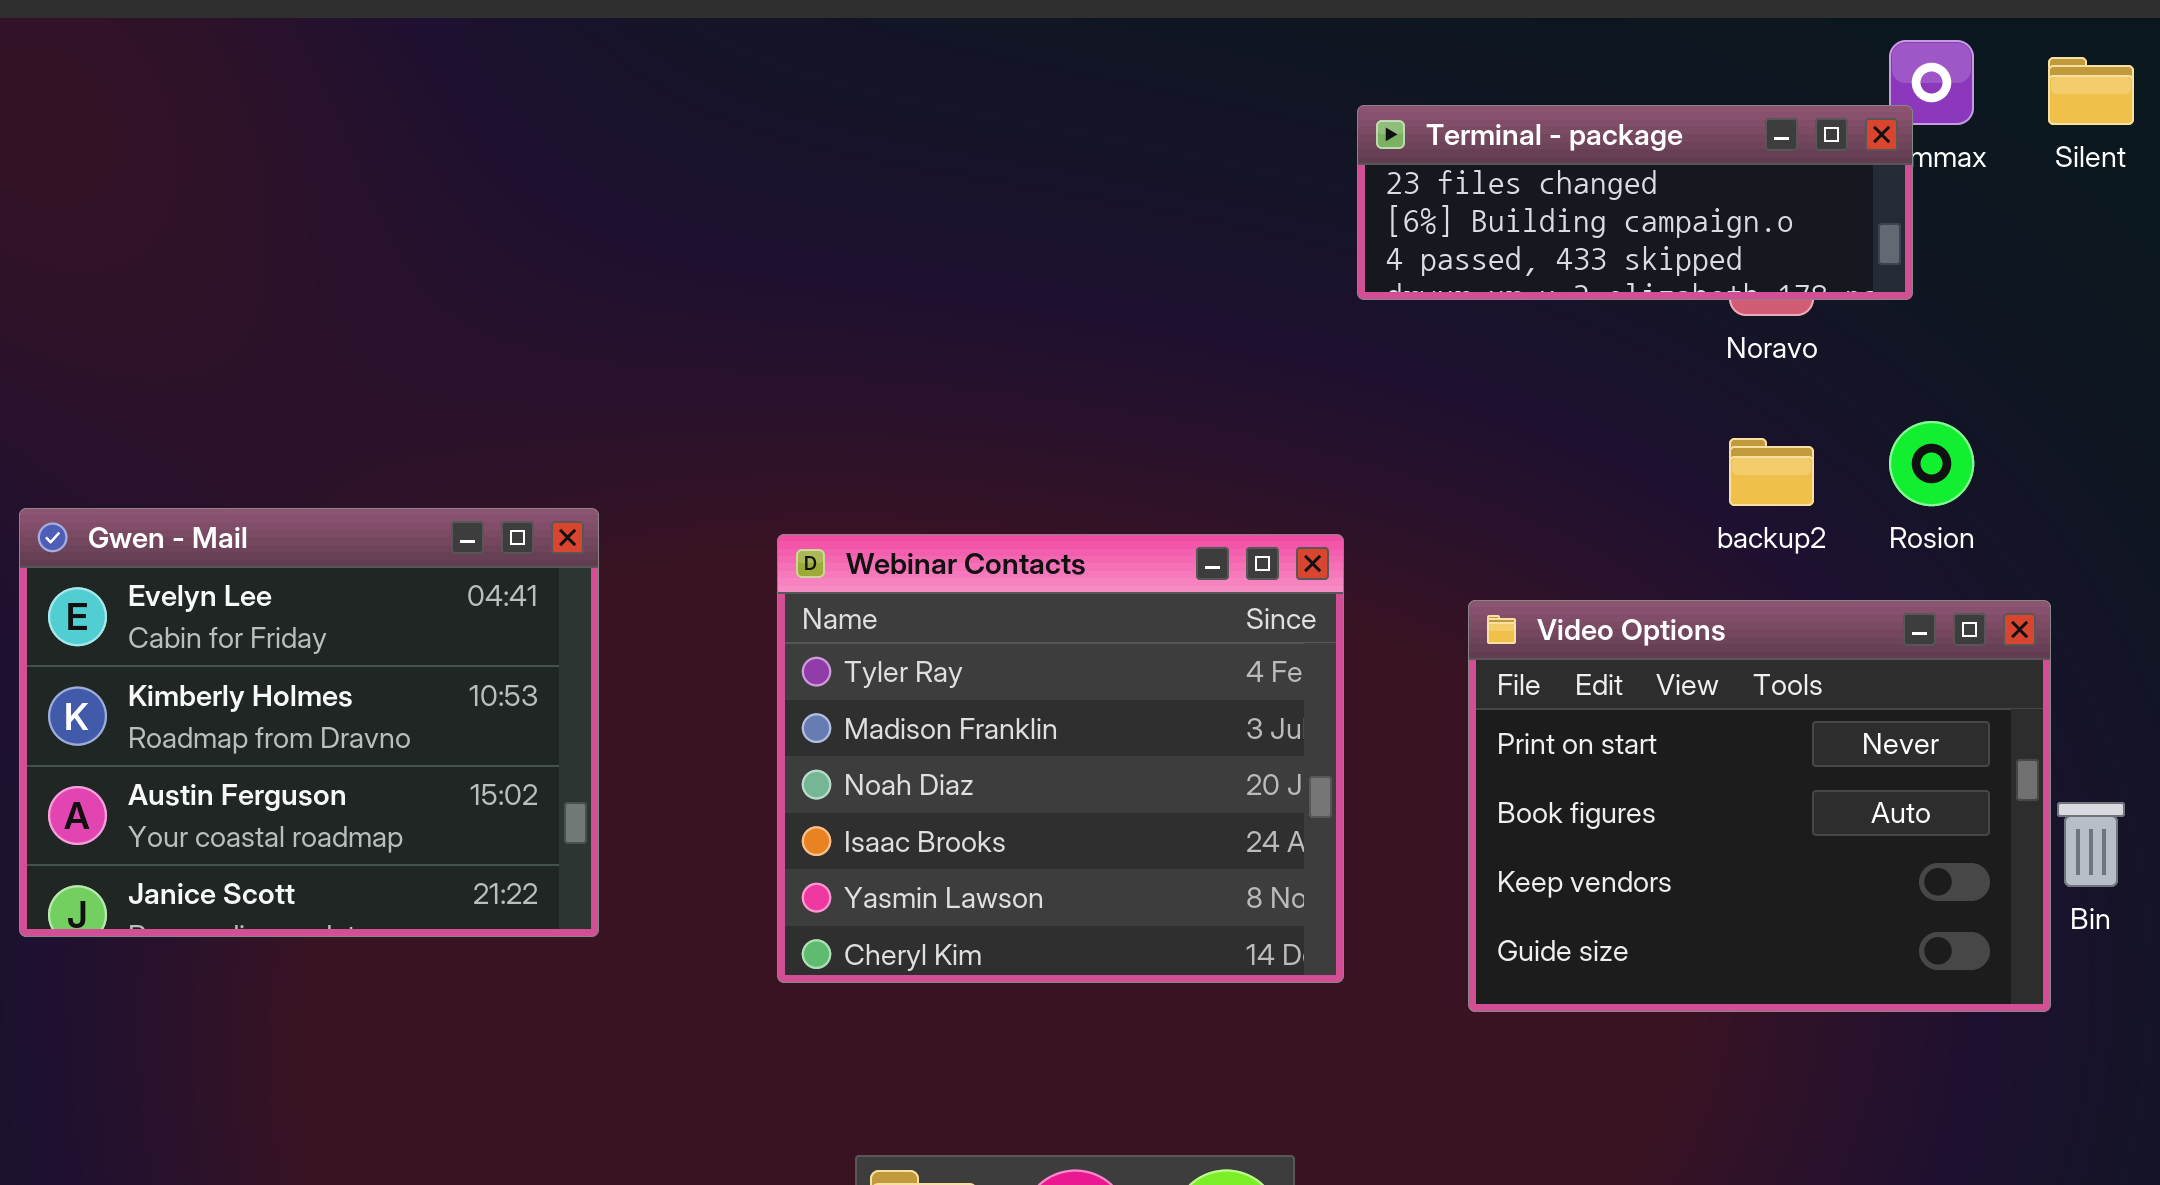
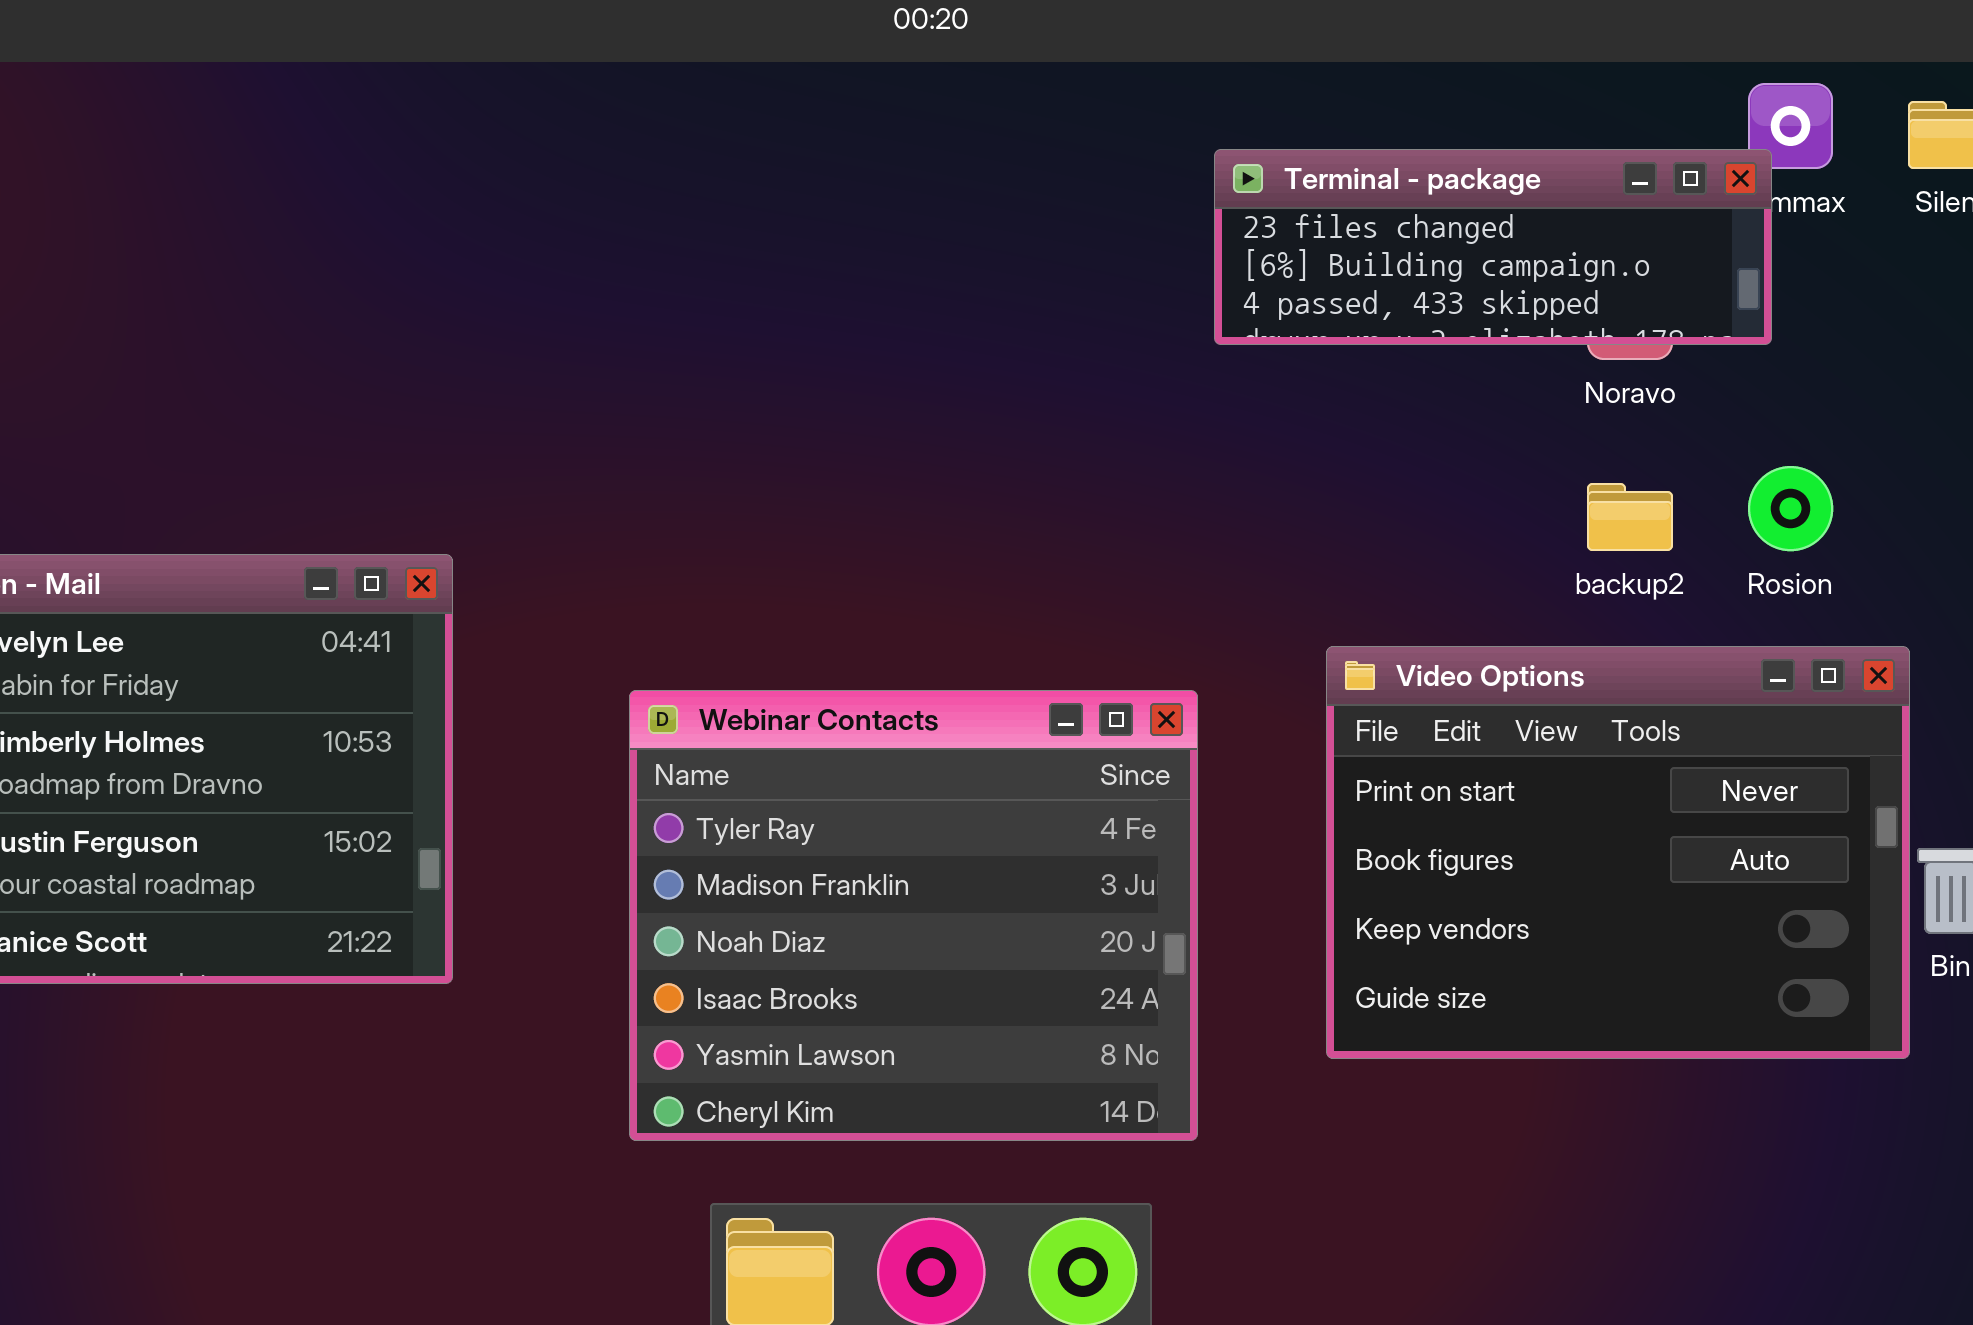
Webinar Contacts: [777,534,1344,983] -> [629,690,1198,1141], moved

